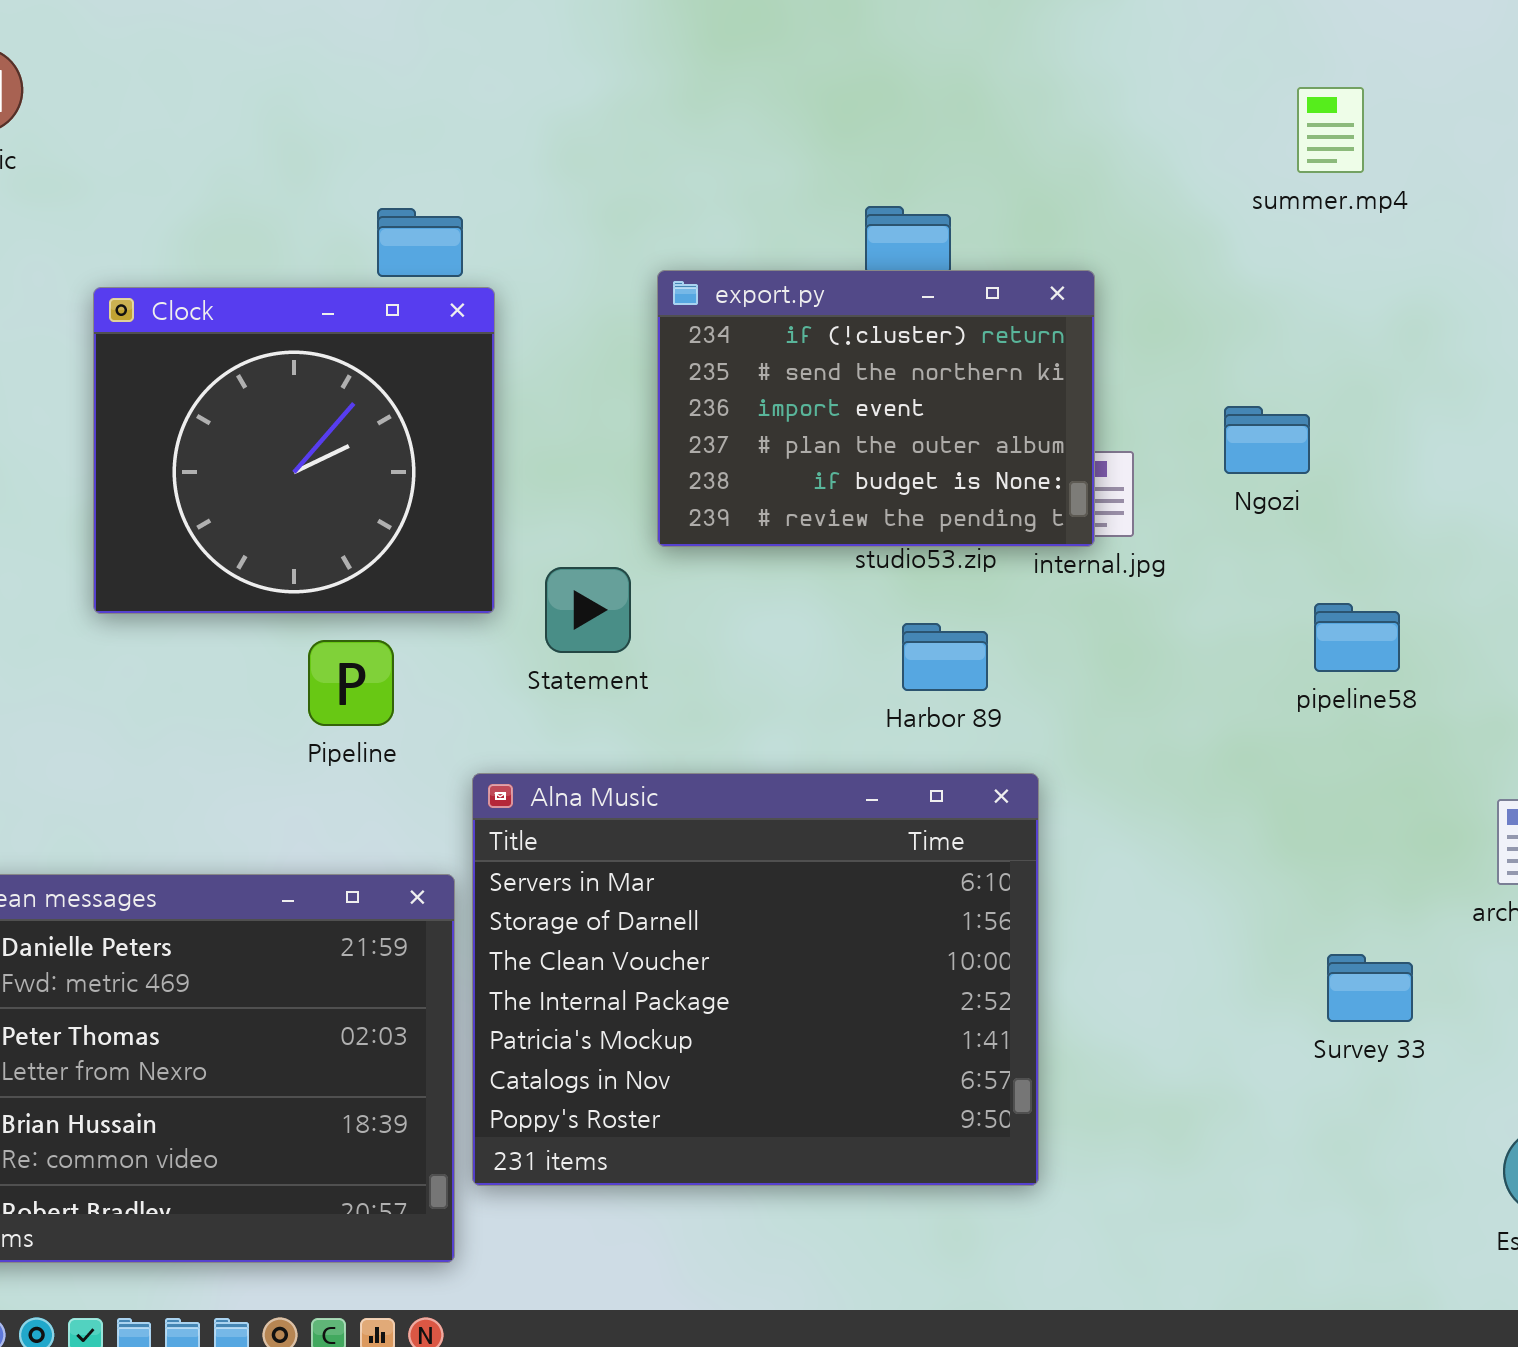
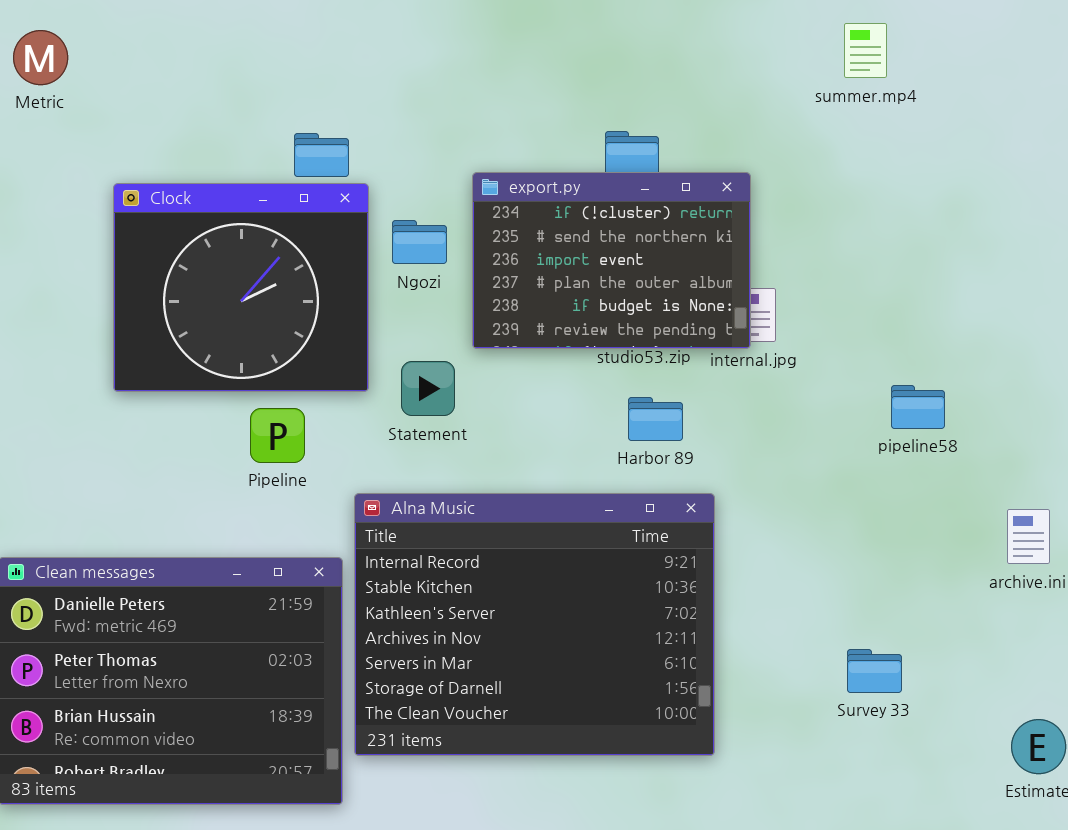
summer.mp4: [1297,87,1364,173] -> [844,23,887,78], moved
Ngozi: [1224,406,1310,474] -> [392,220,447,264], moved
Alna Music: [472,773,1039,1186] -> [354,493,715,756], scrolled up 4 rows
Survey 33: [1327,954,1413,1022] -> [847,649,902,693], moved

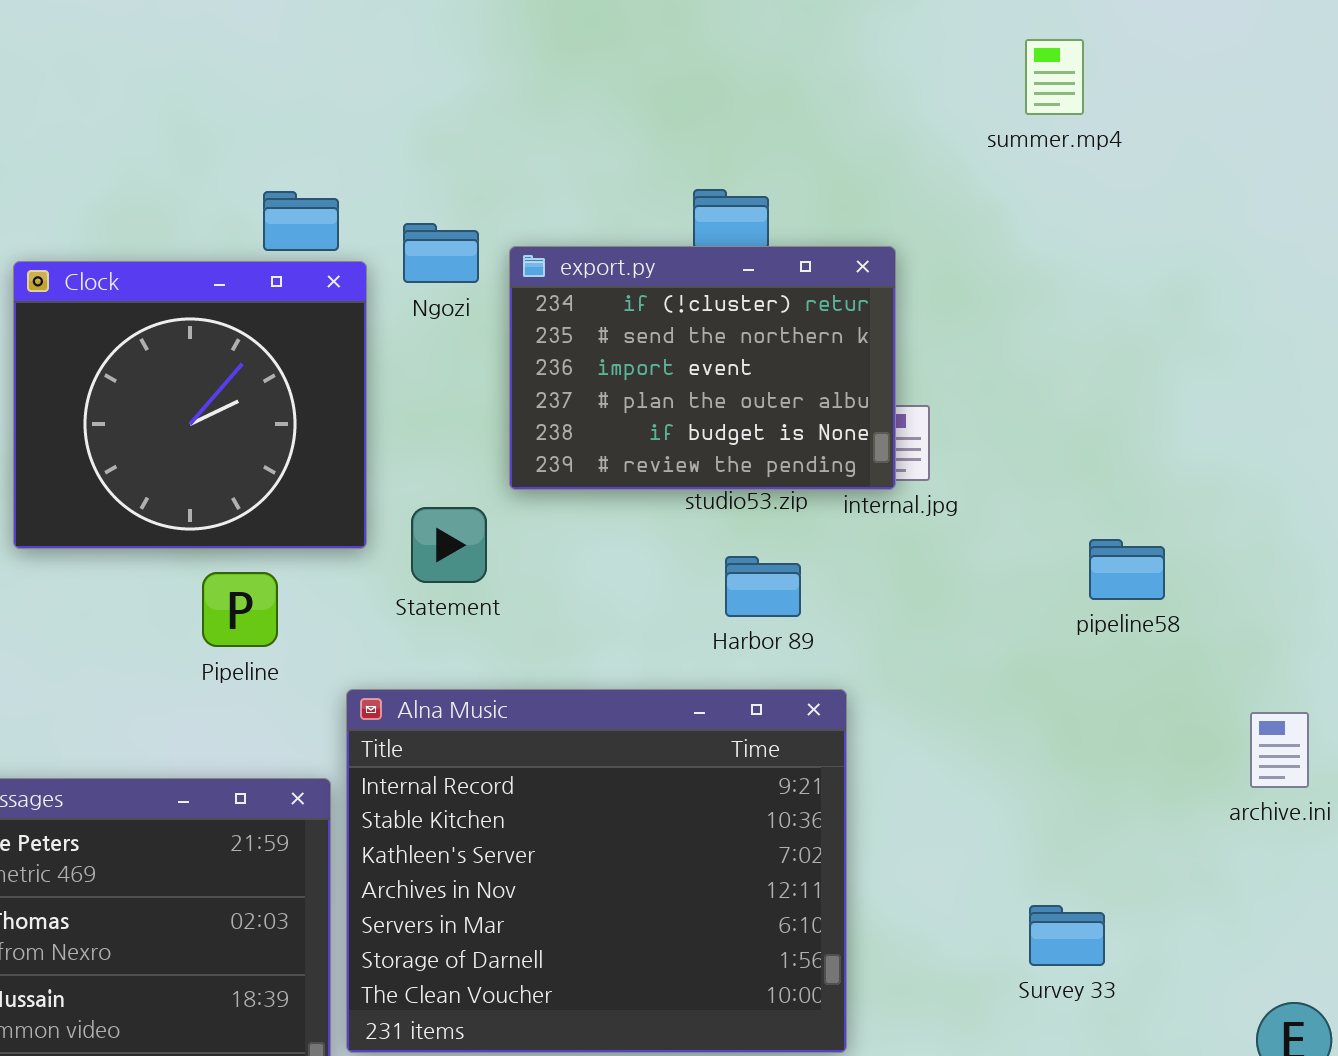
Ngozi: [392,220,447,264] -> [403,223,479,283], moved

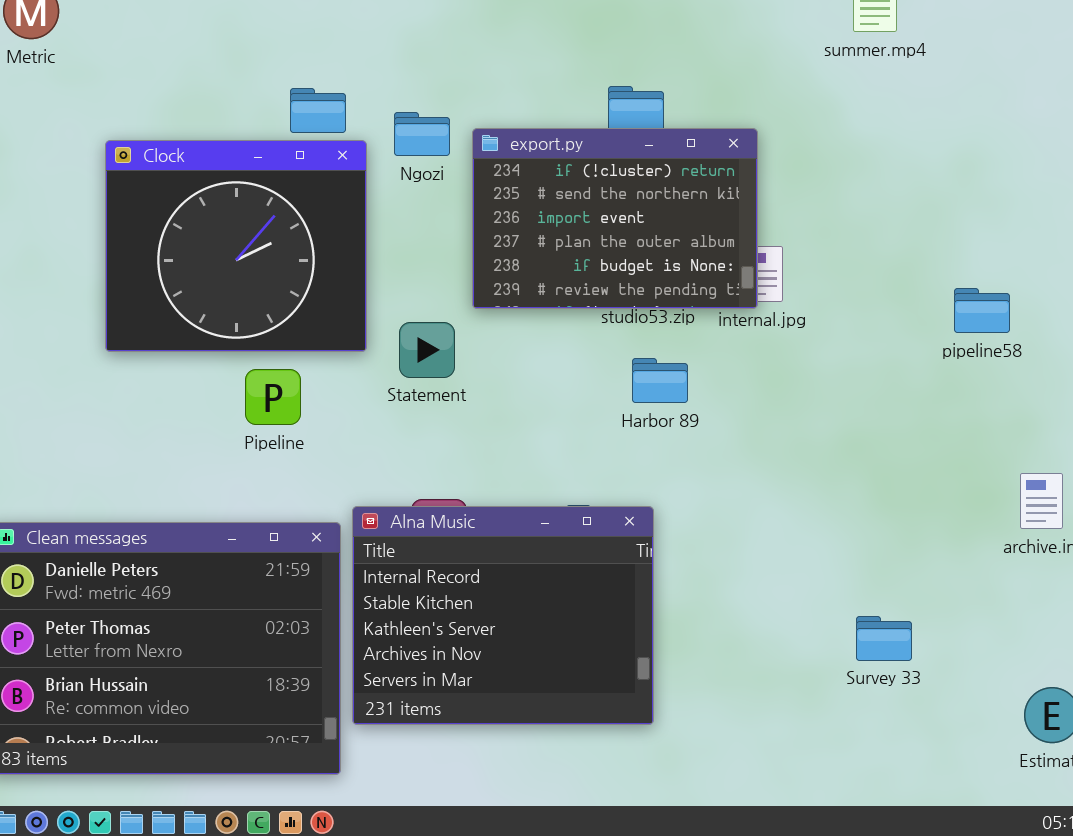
pipeline58: [1089,539,1165,600] -> [954,288,1010,333], moved
Alna Music: [346,689,847,1053] -> [352,506,654,725], resized

